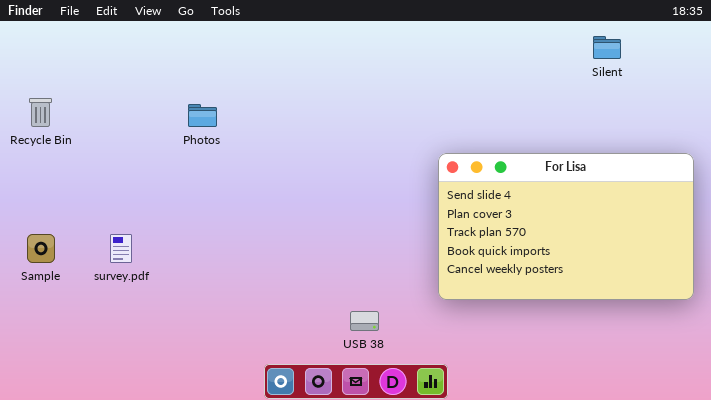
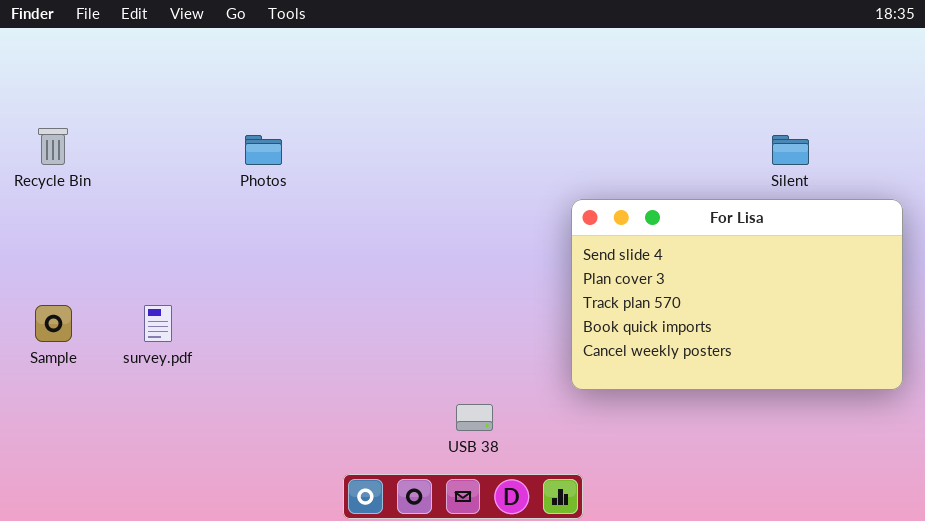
Silent: [593,36,621,59] -> [772,135,809,165], moved

